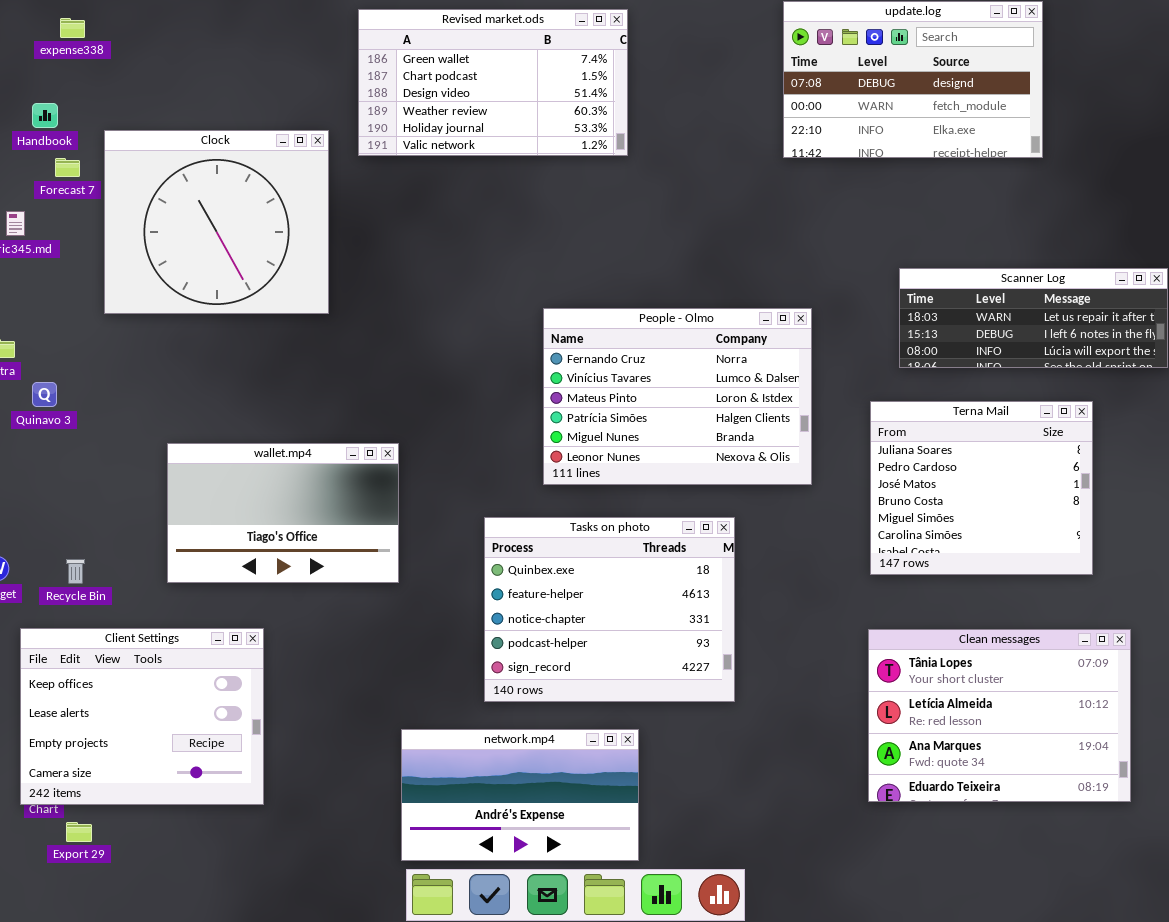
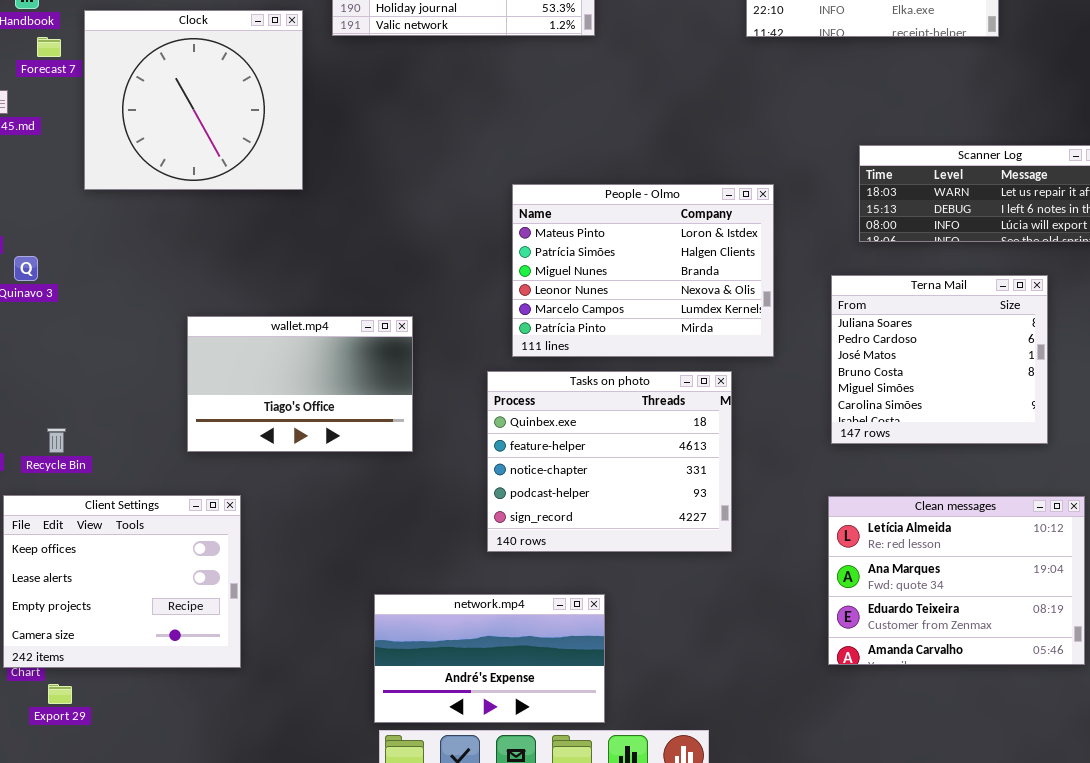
People - Olmo: [543,308,812,485] -> [512,184,774,357], scrolled down 2 rows
wallet.mp4: [167,443,399,583] -> [187,316,413,452], moved
Tasks on photo: [484,517,735,702] -> [487,371,732,552], moved
Clean messages: [868,629,1131,802] -> [828,496,1085,665], scrolled down 1 row

